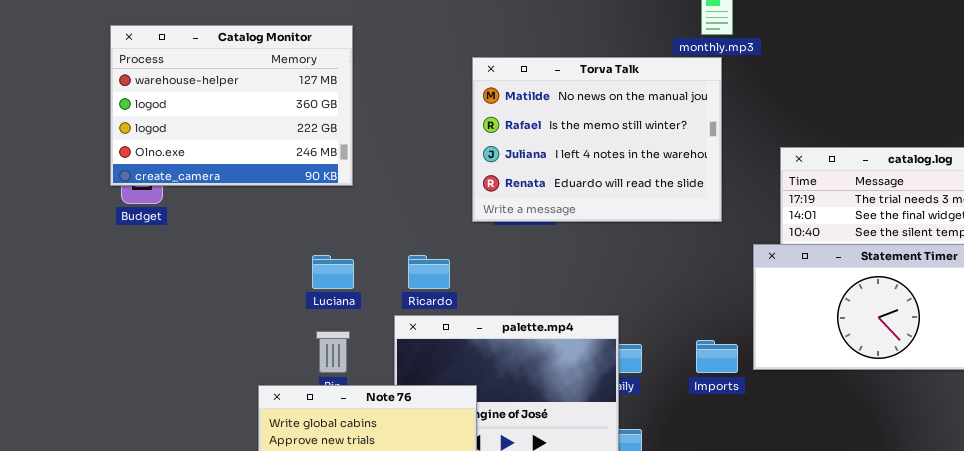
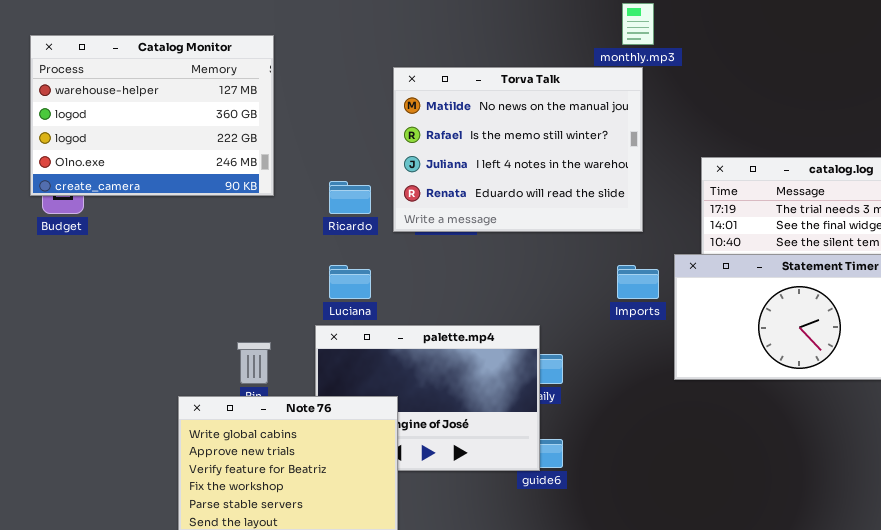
Luciana: [312,255,354,289] -> [329,265,371,299], moved
Ricardo: [408,255,450,289] -> [329,181,371,214], moved
Imports: [696,340,738,373] -> [617,265,659,299], moved

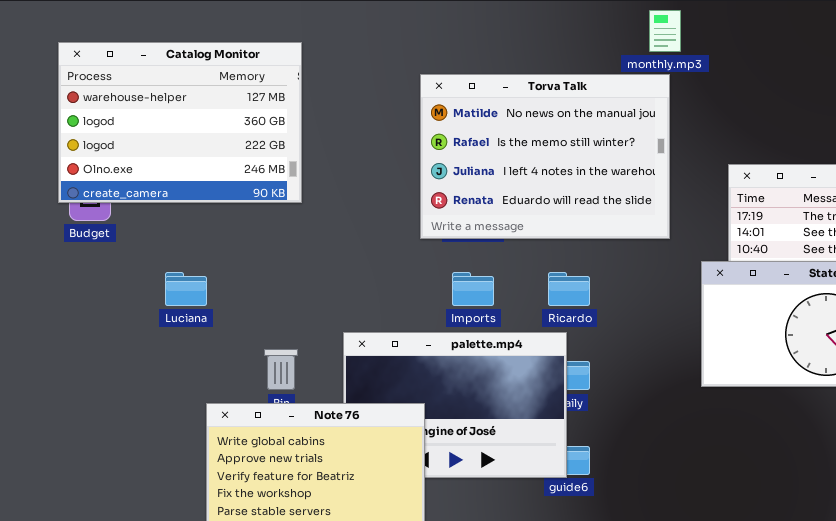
Ricardo: [329,181,371,214] -> [548,272,590,306], moved
Luciana: [329,265,371,299] -> [165,272,207,306], moved
Imports: [617,265,659,299] -> [452,272,494,306], moved

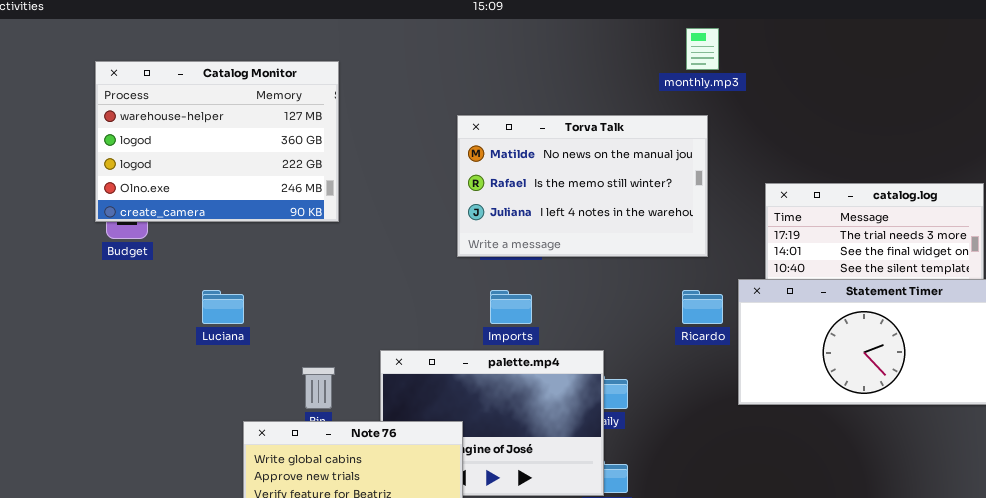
Torva Talk: [420,74,670,239] -> [457,115,708,257], resized
Ricardo: [548,272,590,306] -> [682,290,723,324], moved

